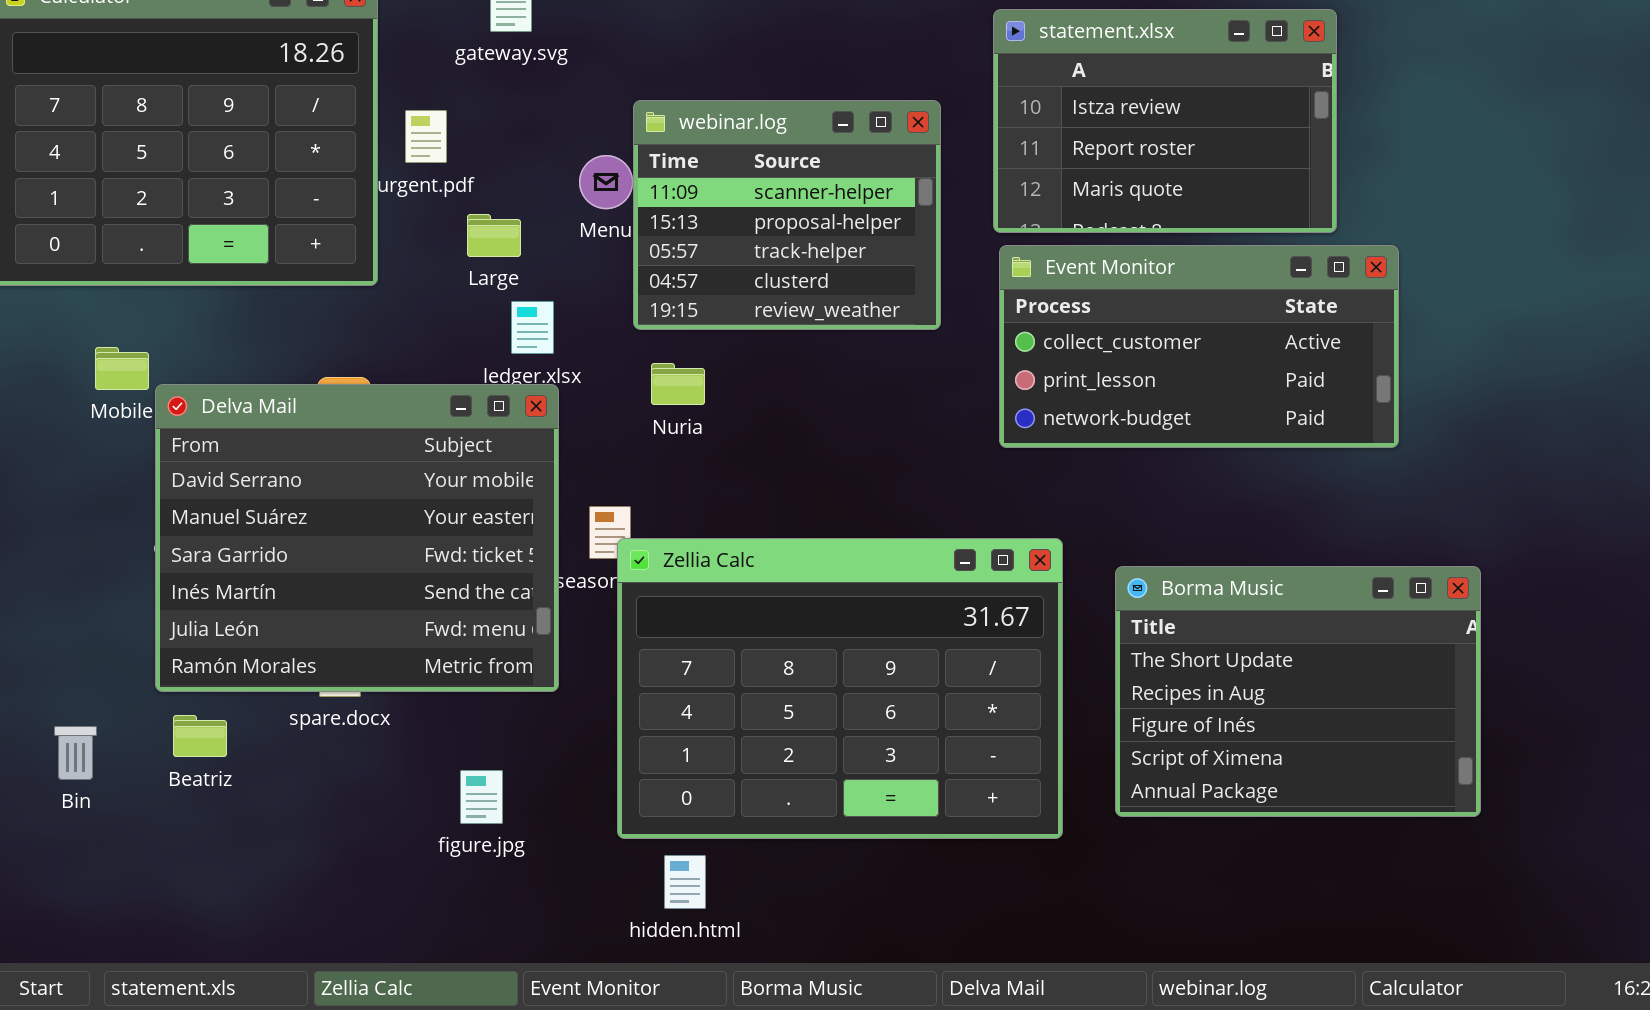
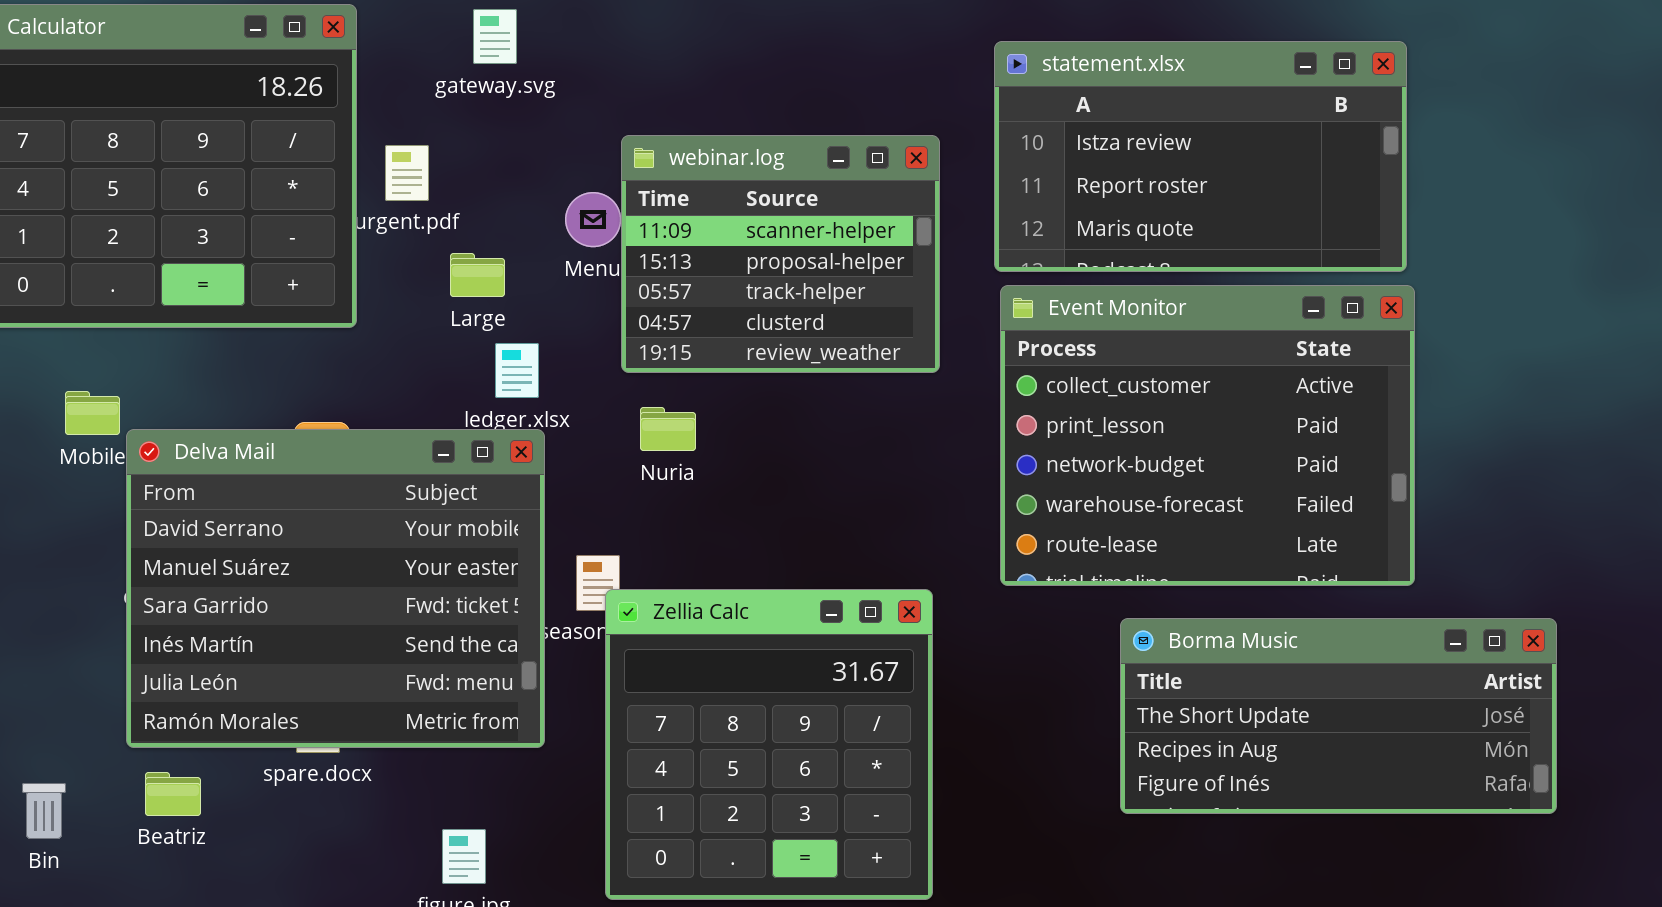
statement.xlsx: [993,9,1337,233] -> [994,41,1407,272], resized
Event Monitor: [999,245,1399,448] -> [1000,285,1415,586], resized
Zellia Calc: [617,538,1063,839] -> [605,589,933,900], resized
Borma Music: [1115,566,1481,817] -> [1120,618,1557,814], resized

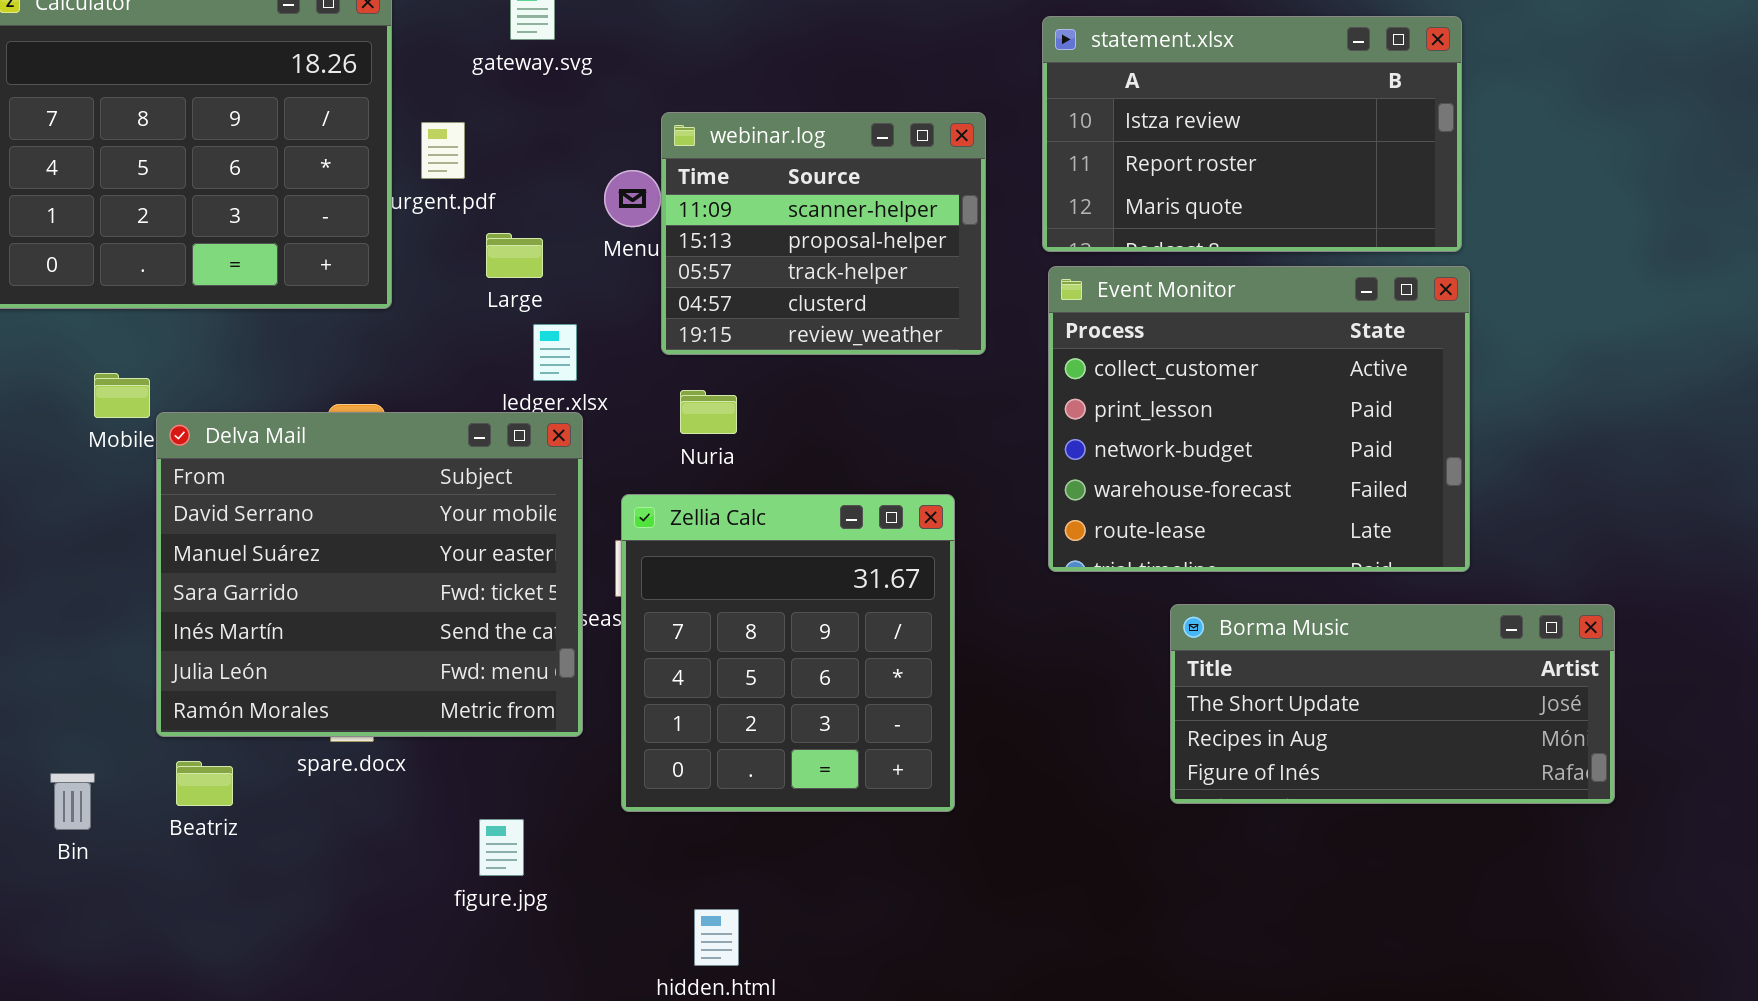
Zellia Calc: [605,589,933,900] -> [621,494,955,812], moved

